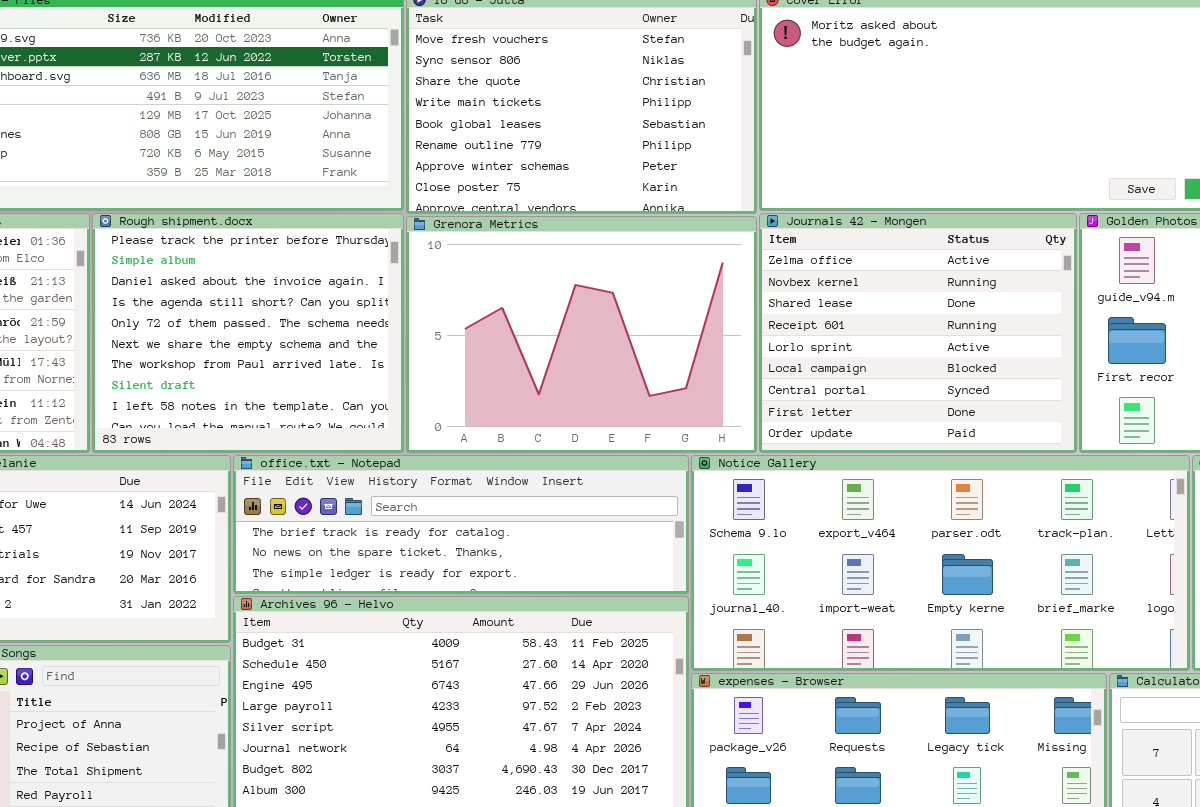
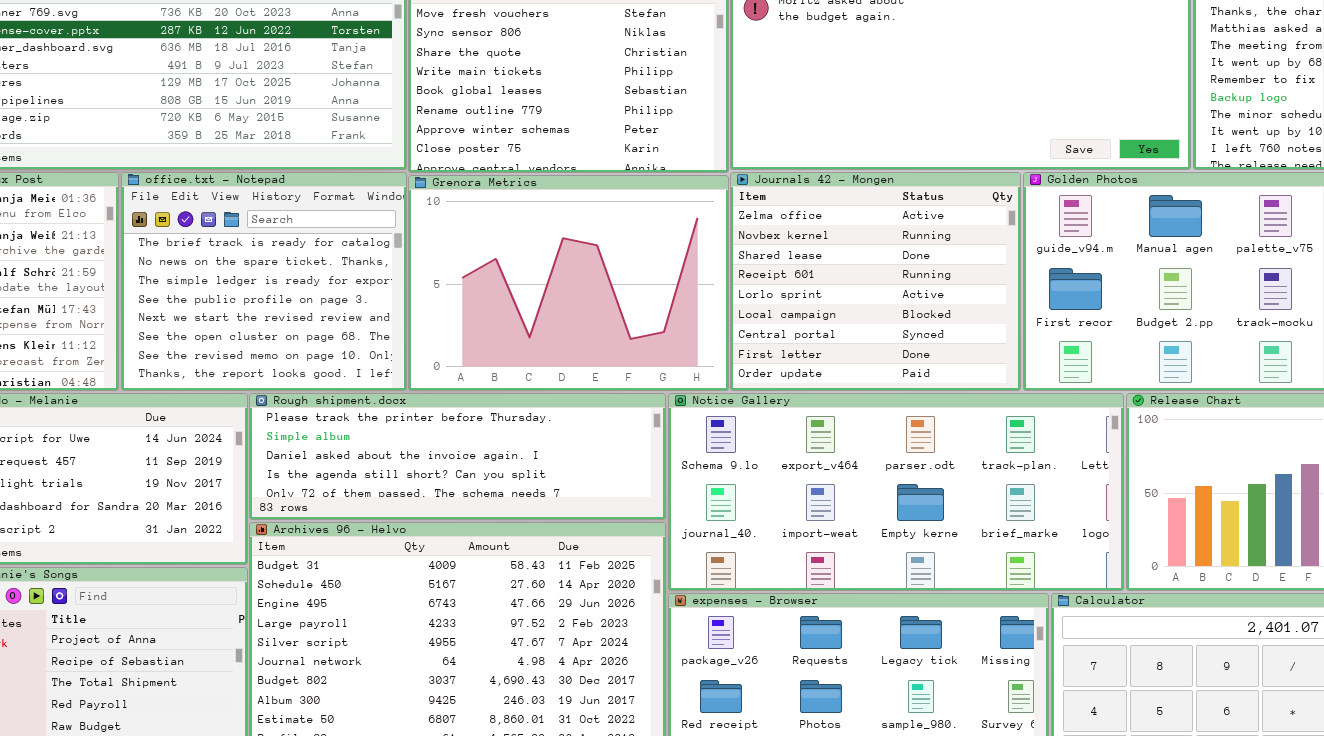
Rough shipment.docx: [92,213,404,453] -> [249,393,666,520], moved, resized
office.txt - Notepad: [233,455,689,594] -> [121,172,407,391], moved, resized

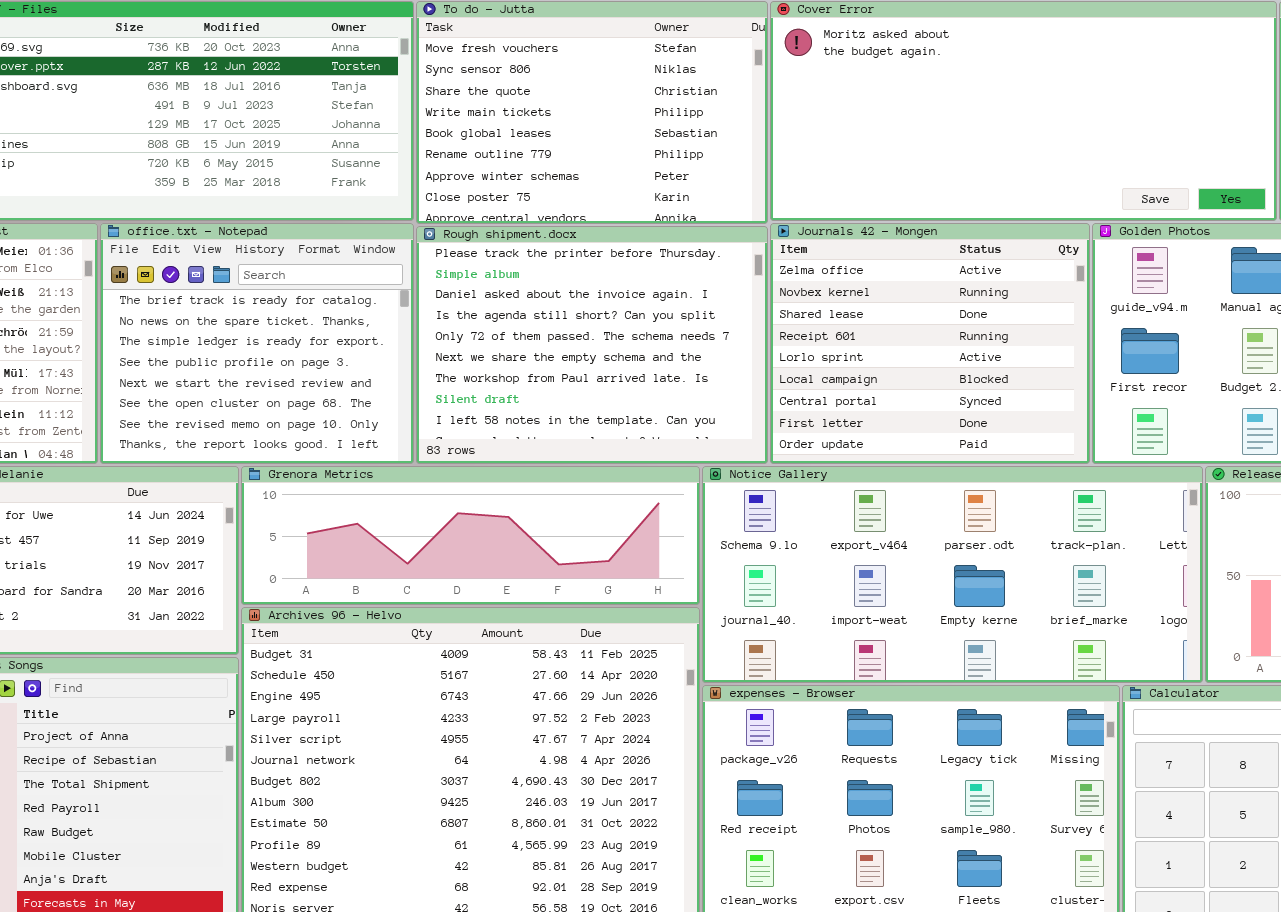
Grenora Metrics: [408,175,729,391] -> [241,466,700,605], moved, resized
Rough shipment.docx: [249,393,666,520] -> [416,226,768,464], moved, resized

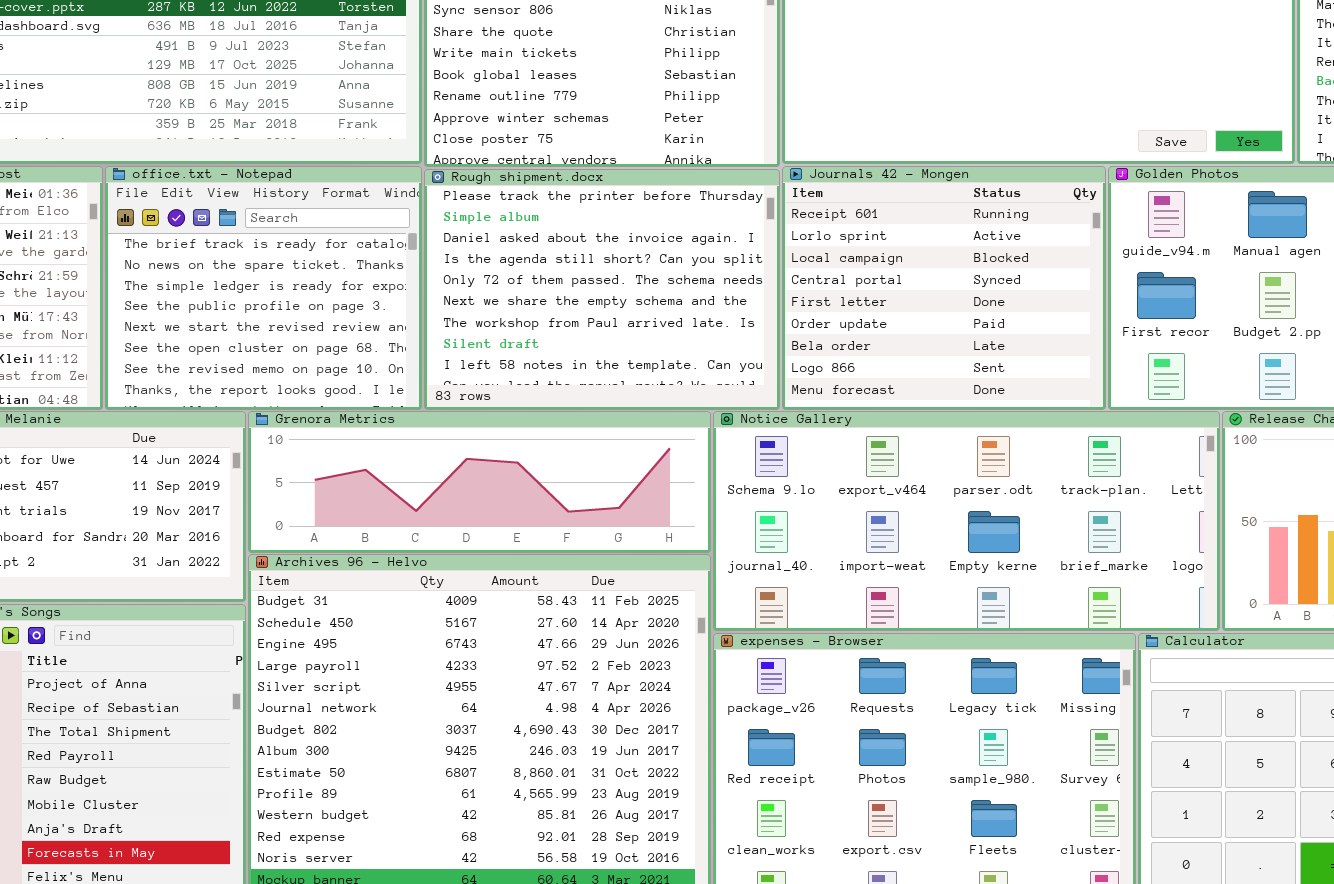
Journals 42 - Mongen: [770,223,1090,464] -> [782,166,1106,410], scrolled down 3 rows

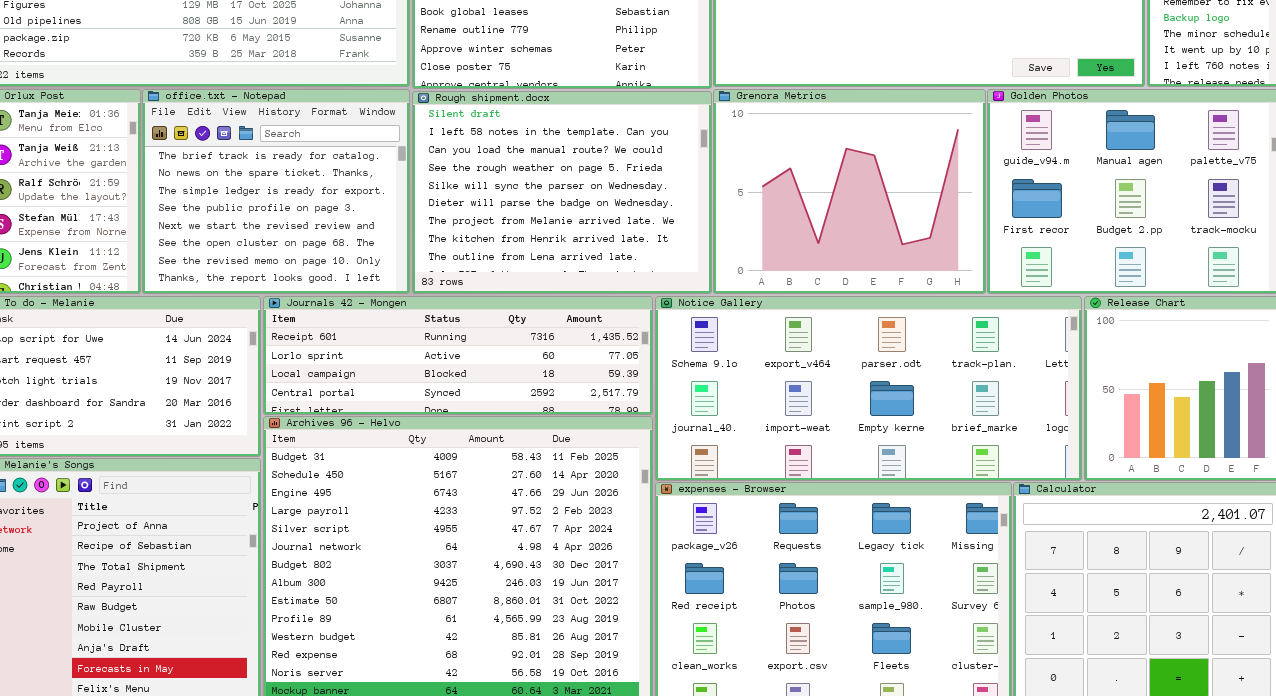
Journals 42 - Mongen: [782,166,1106,410] -> [263,296,653,415], moved, resized
Rough shipment.docx: [424,169,780,410] -> [412,91,712,294], scrolled down 7 rows
Grenora Metrics: [248,411,711,553] -> [713,89,986,294], moved, resized

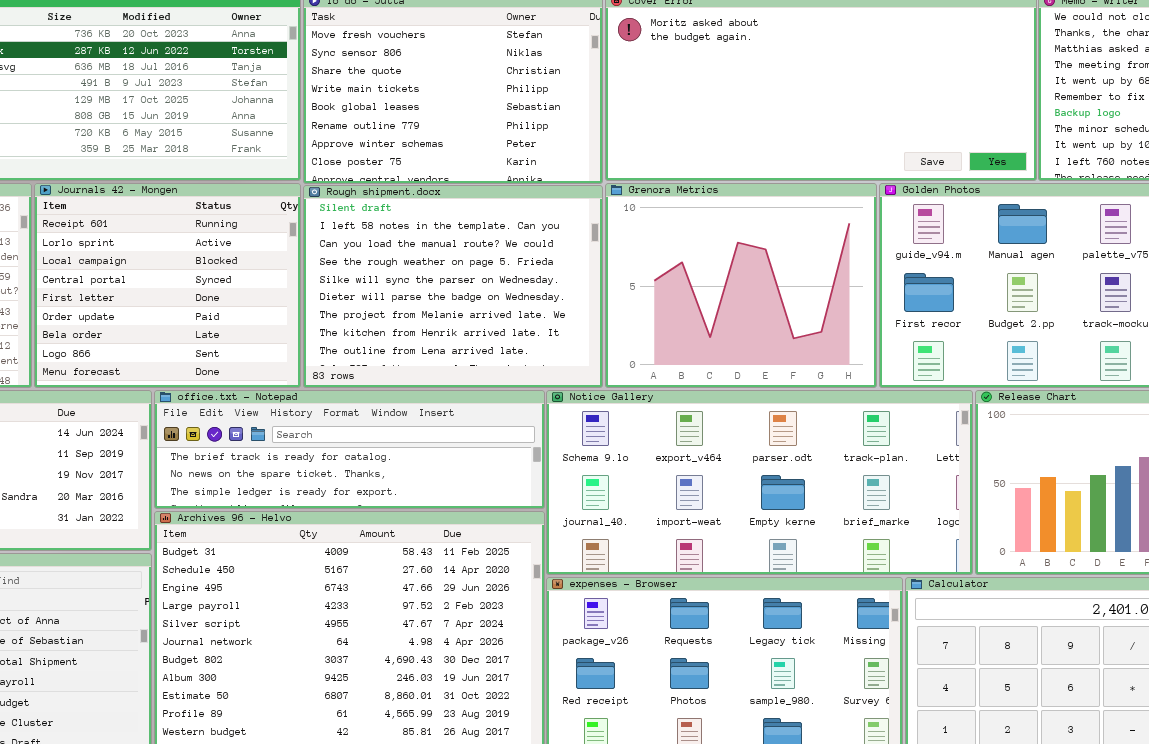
office.txt - Notepad: [142,89,410,294] -> [154,390,545,509], moved, resized
Journals 42 - Mongen: [263,296,653,415] -> [34,183,301,388], moved, resized

